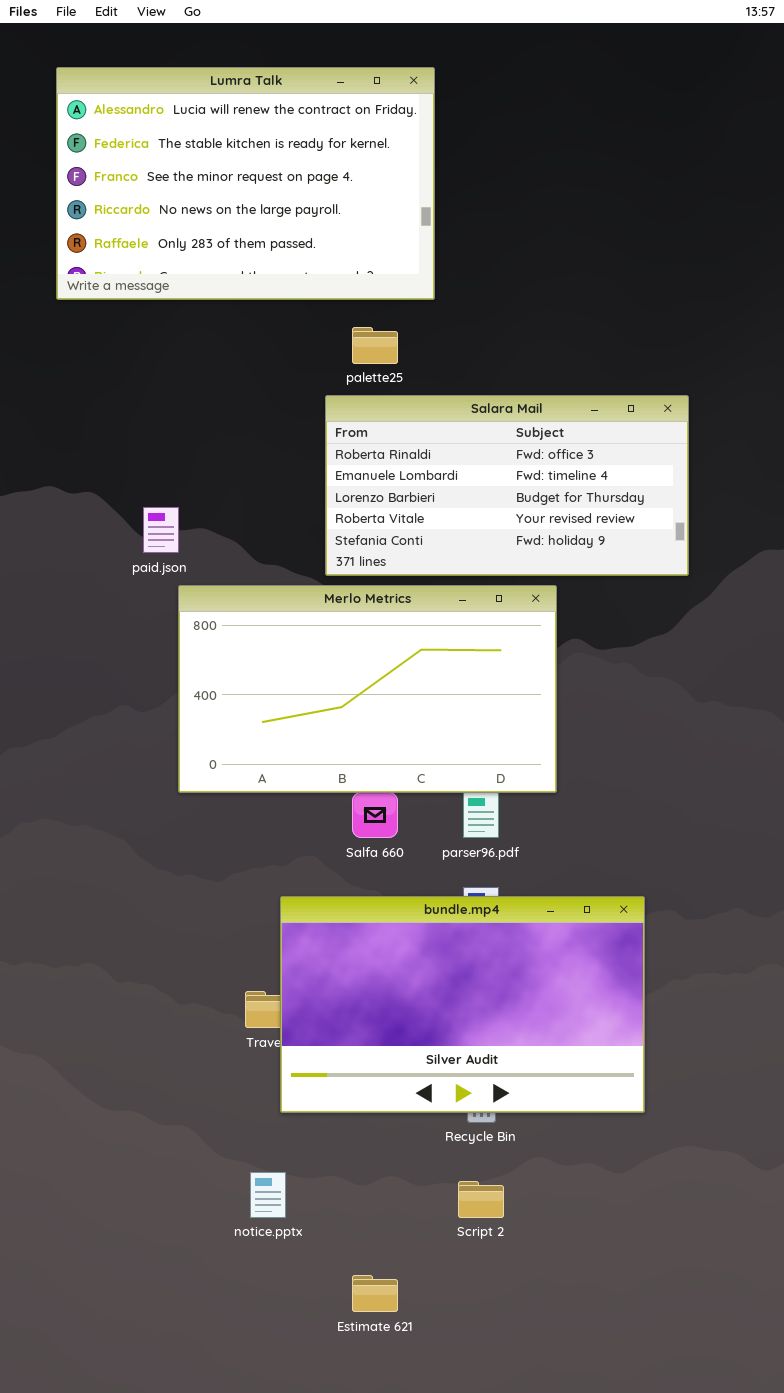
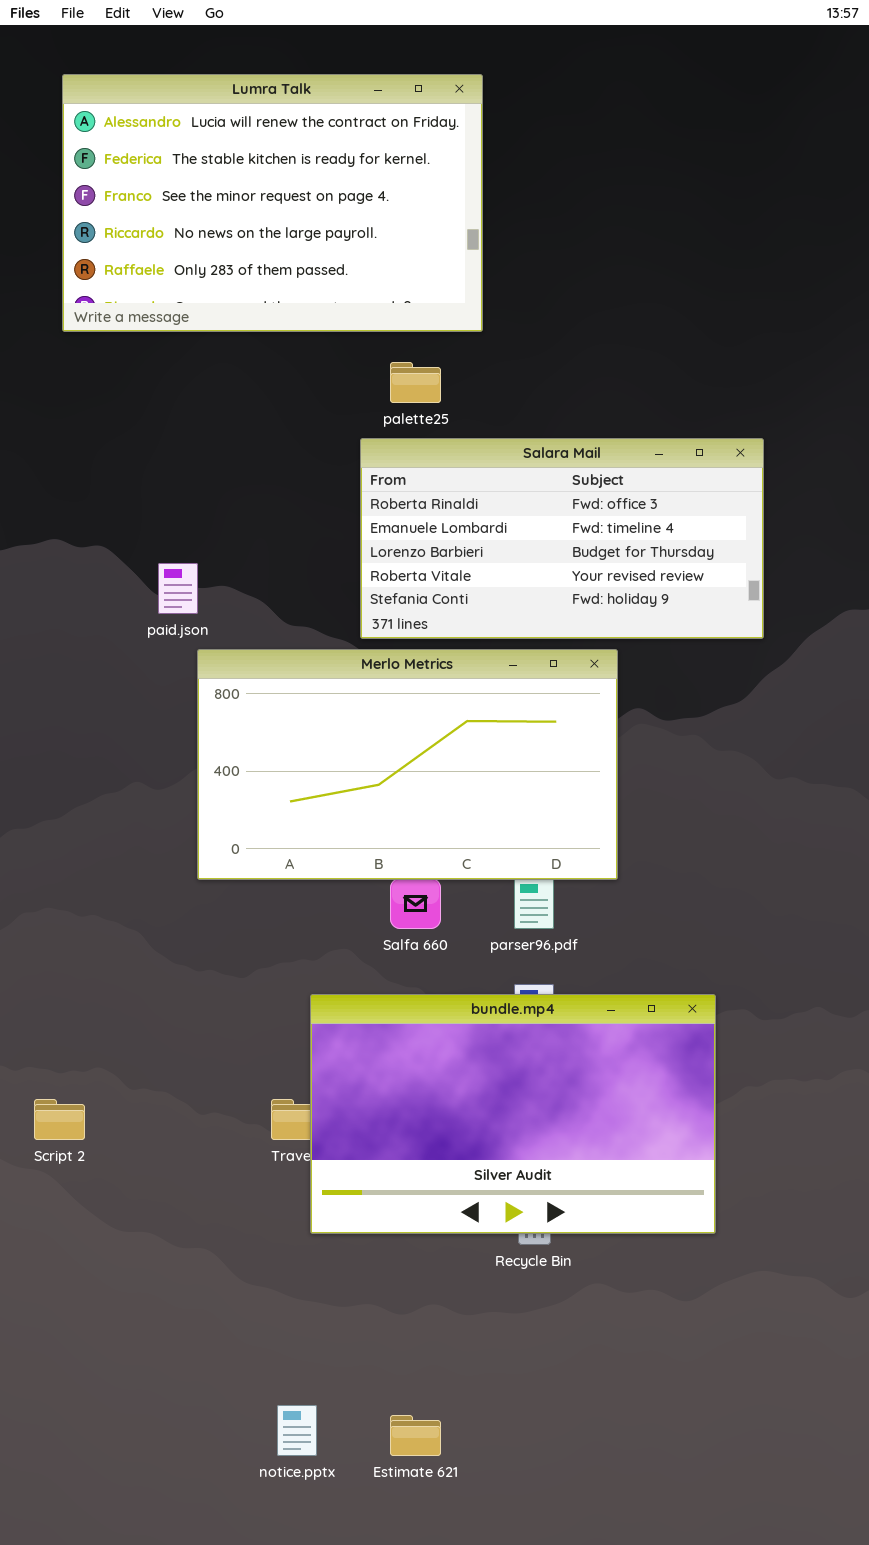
notice.pptx: [250,1172,286,1218] -> [277,1405,317,1456], moved
Script 2: [458,1181,504,1218] -> [34,1099,85,1140], moved

